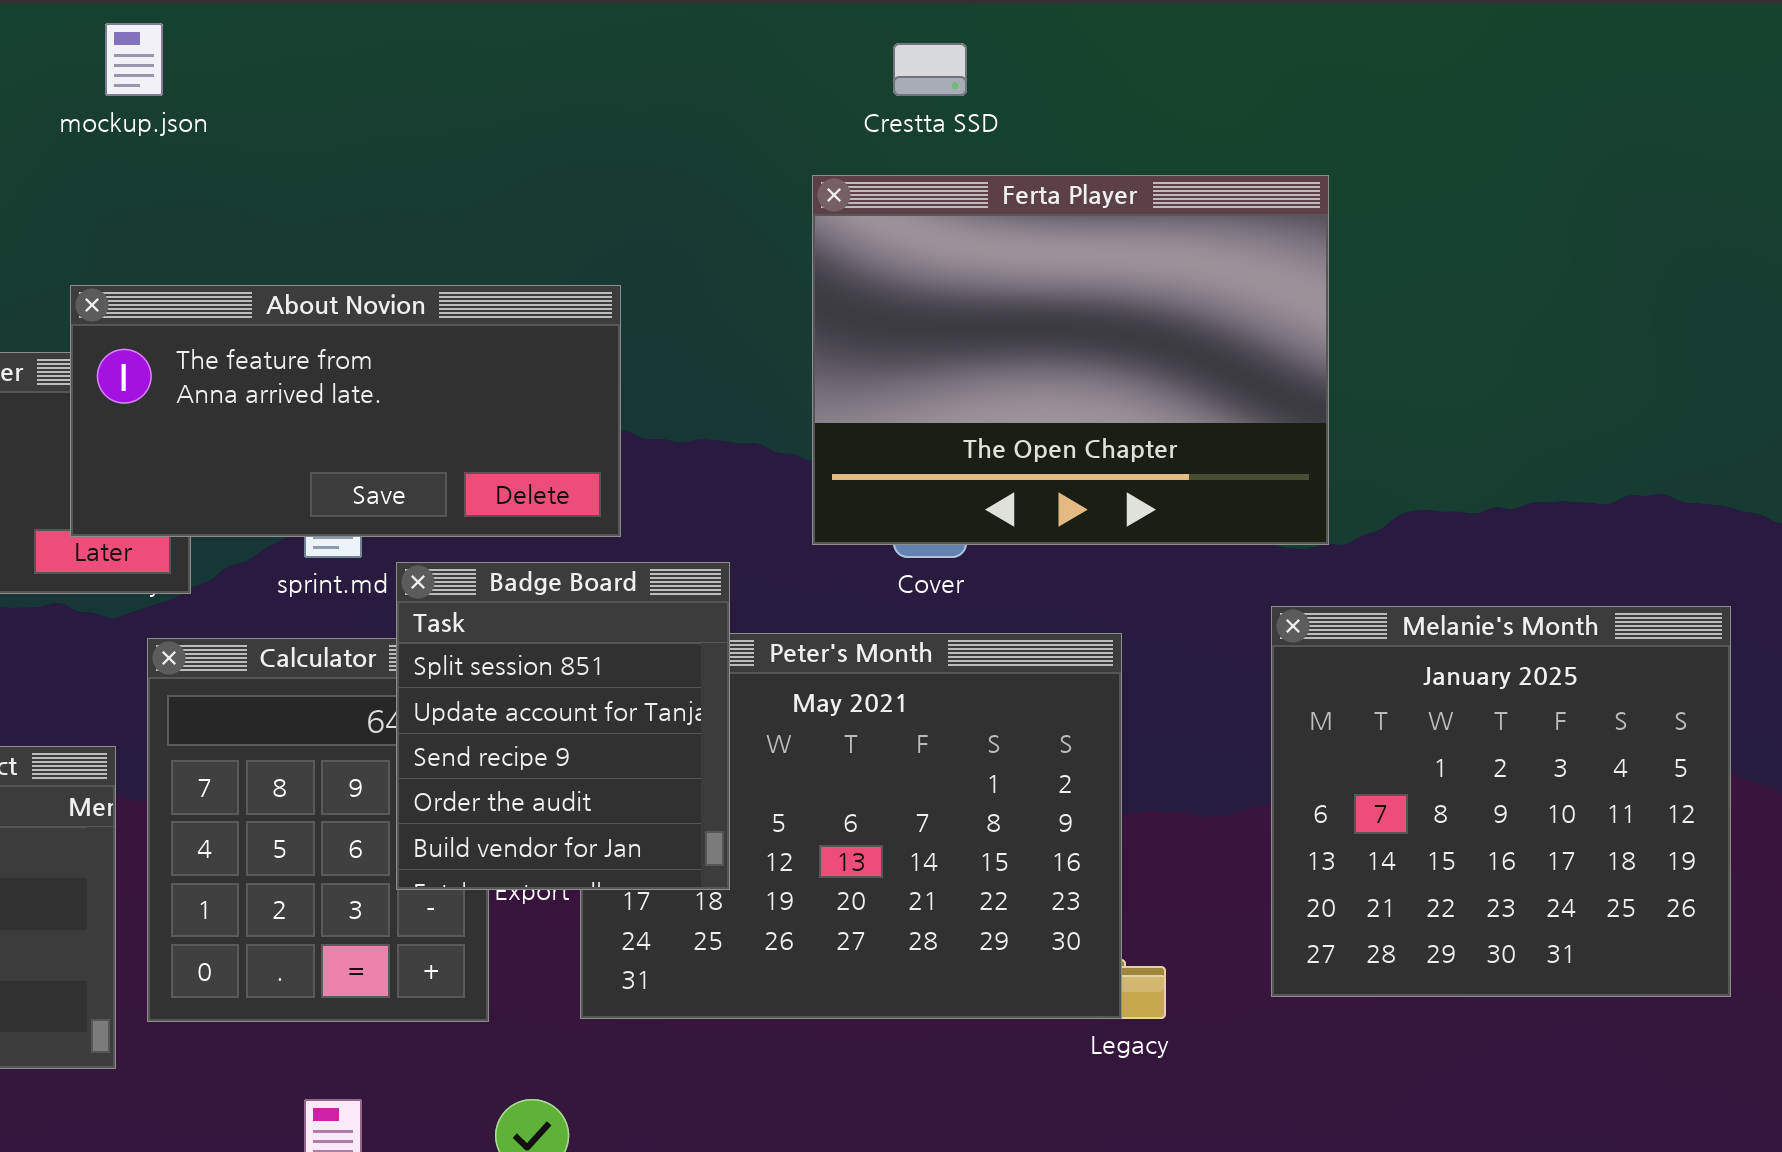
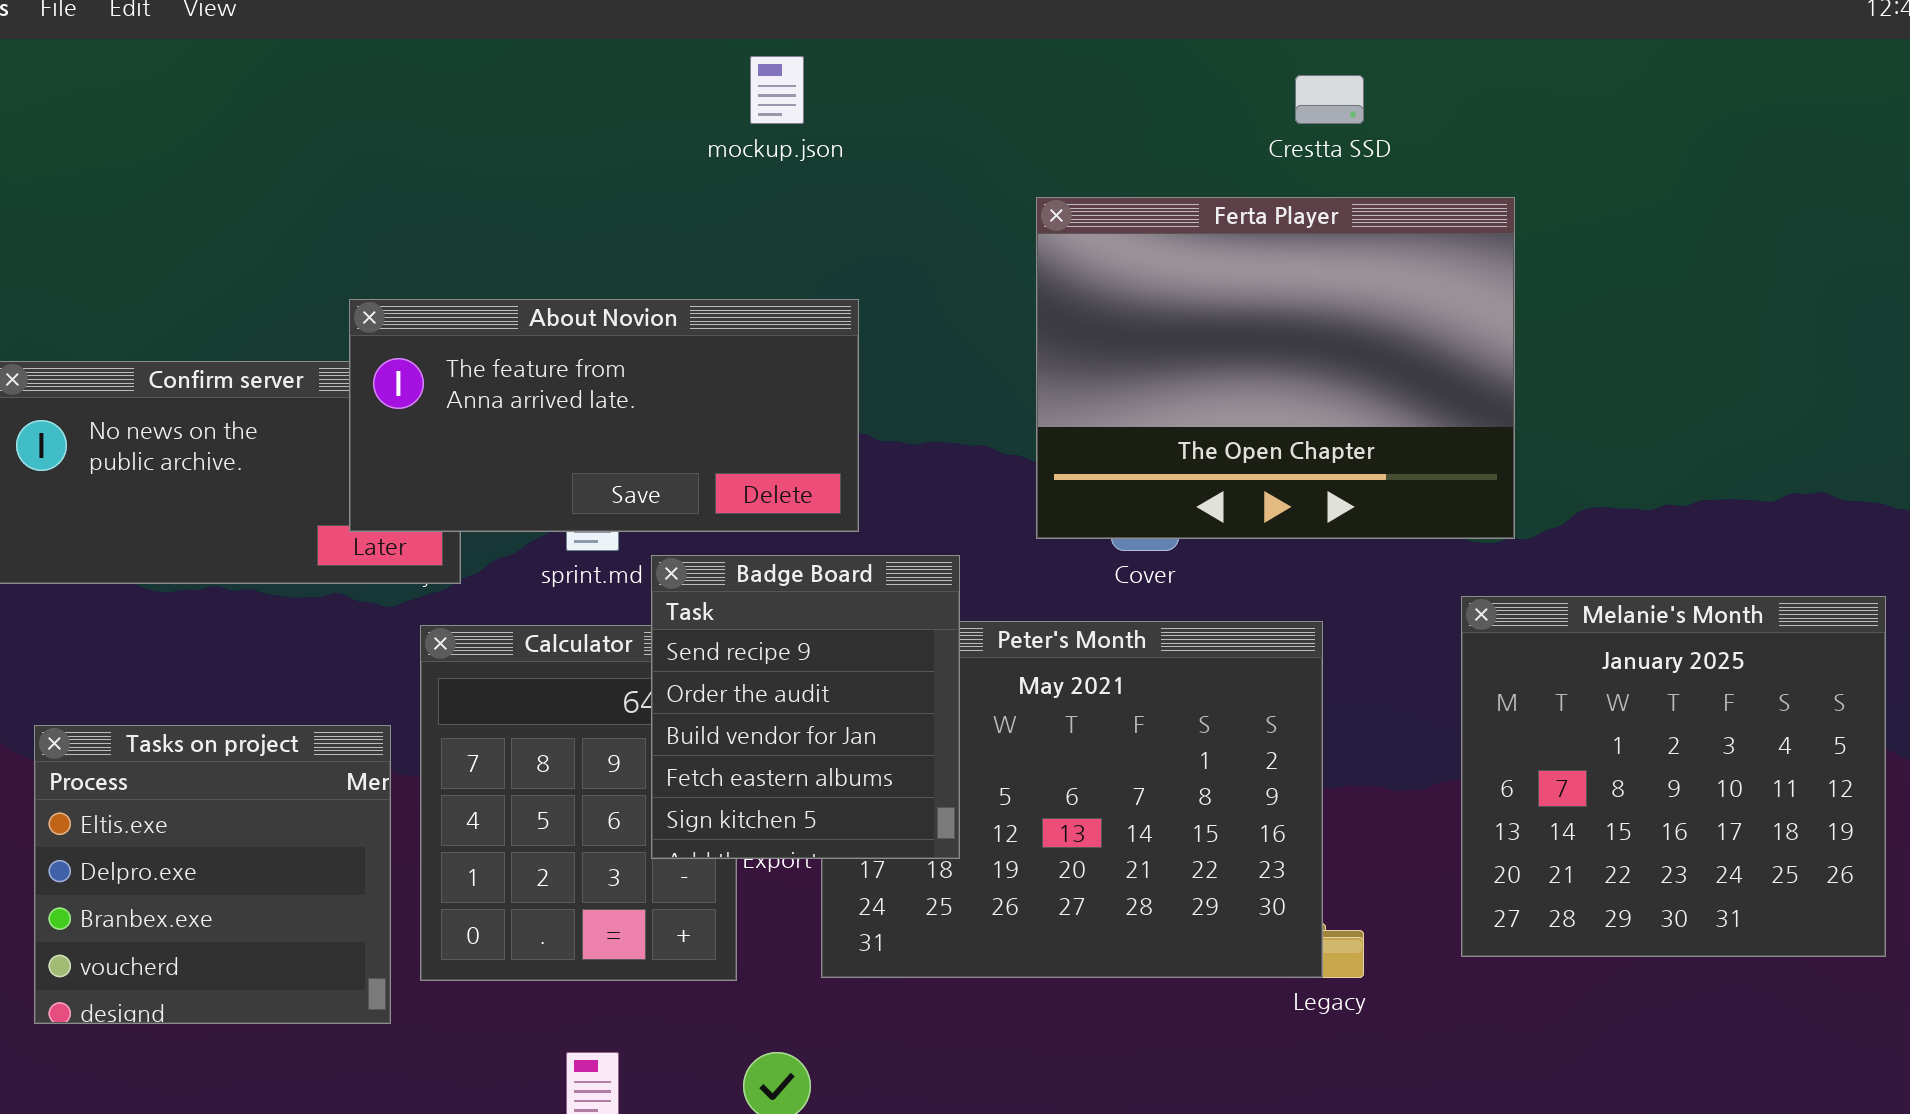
mockup.json: [105,23,163,96] -> [750,56,804,124], moved
Crestta SSD: [893,43,967,96] -> [1295,75,1364,124], moved
Badge Board: [396,562,730,890] -> [651,555,960,859], scrolled down 2 rows

